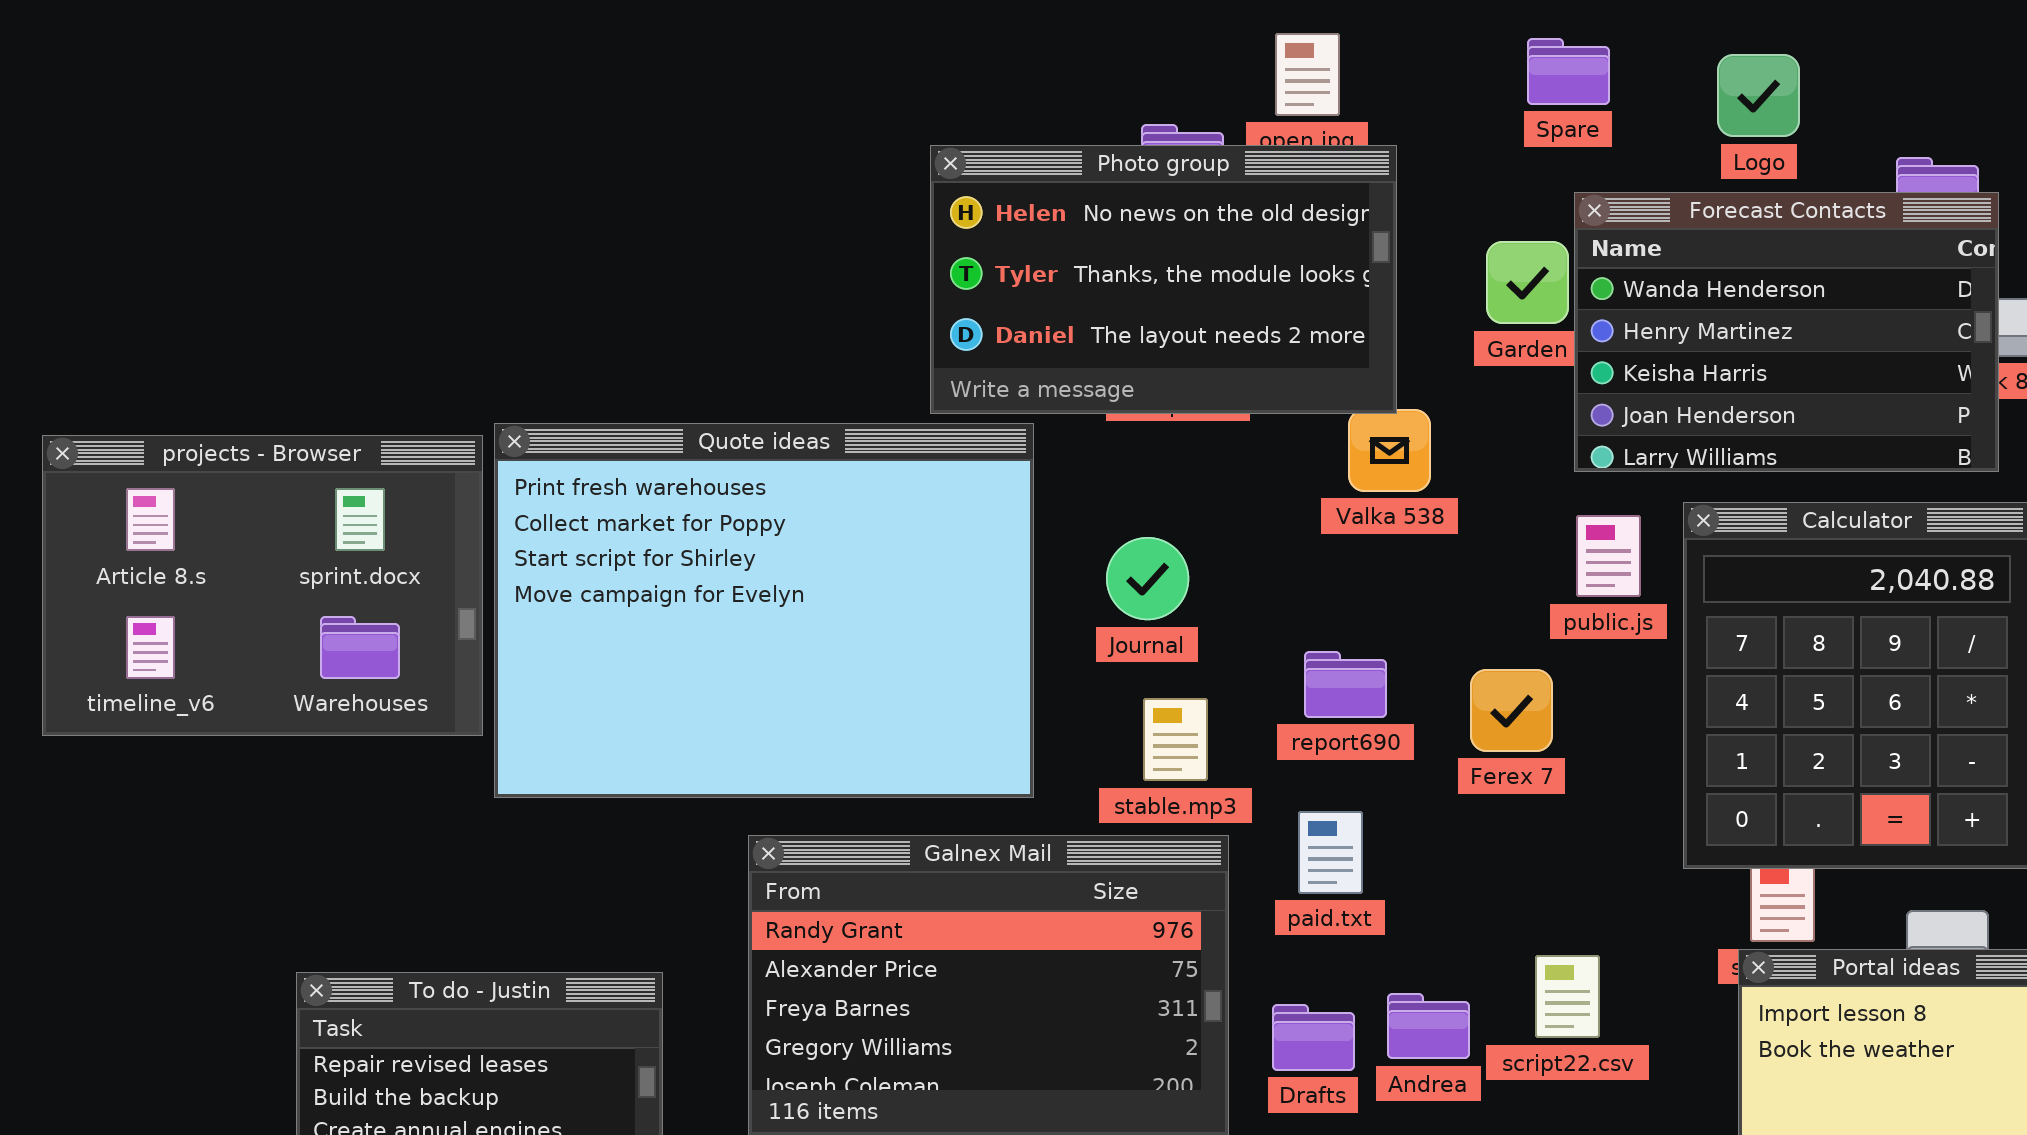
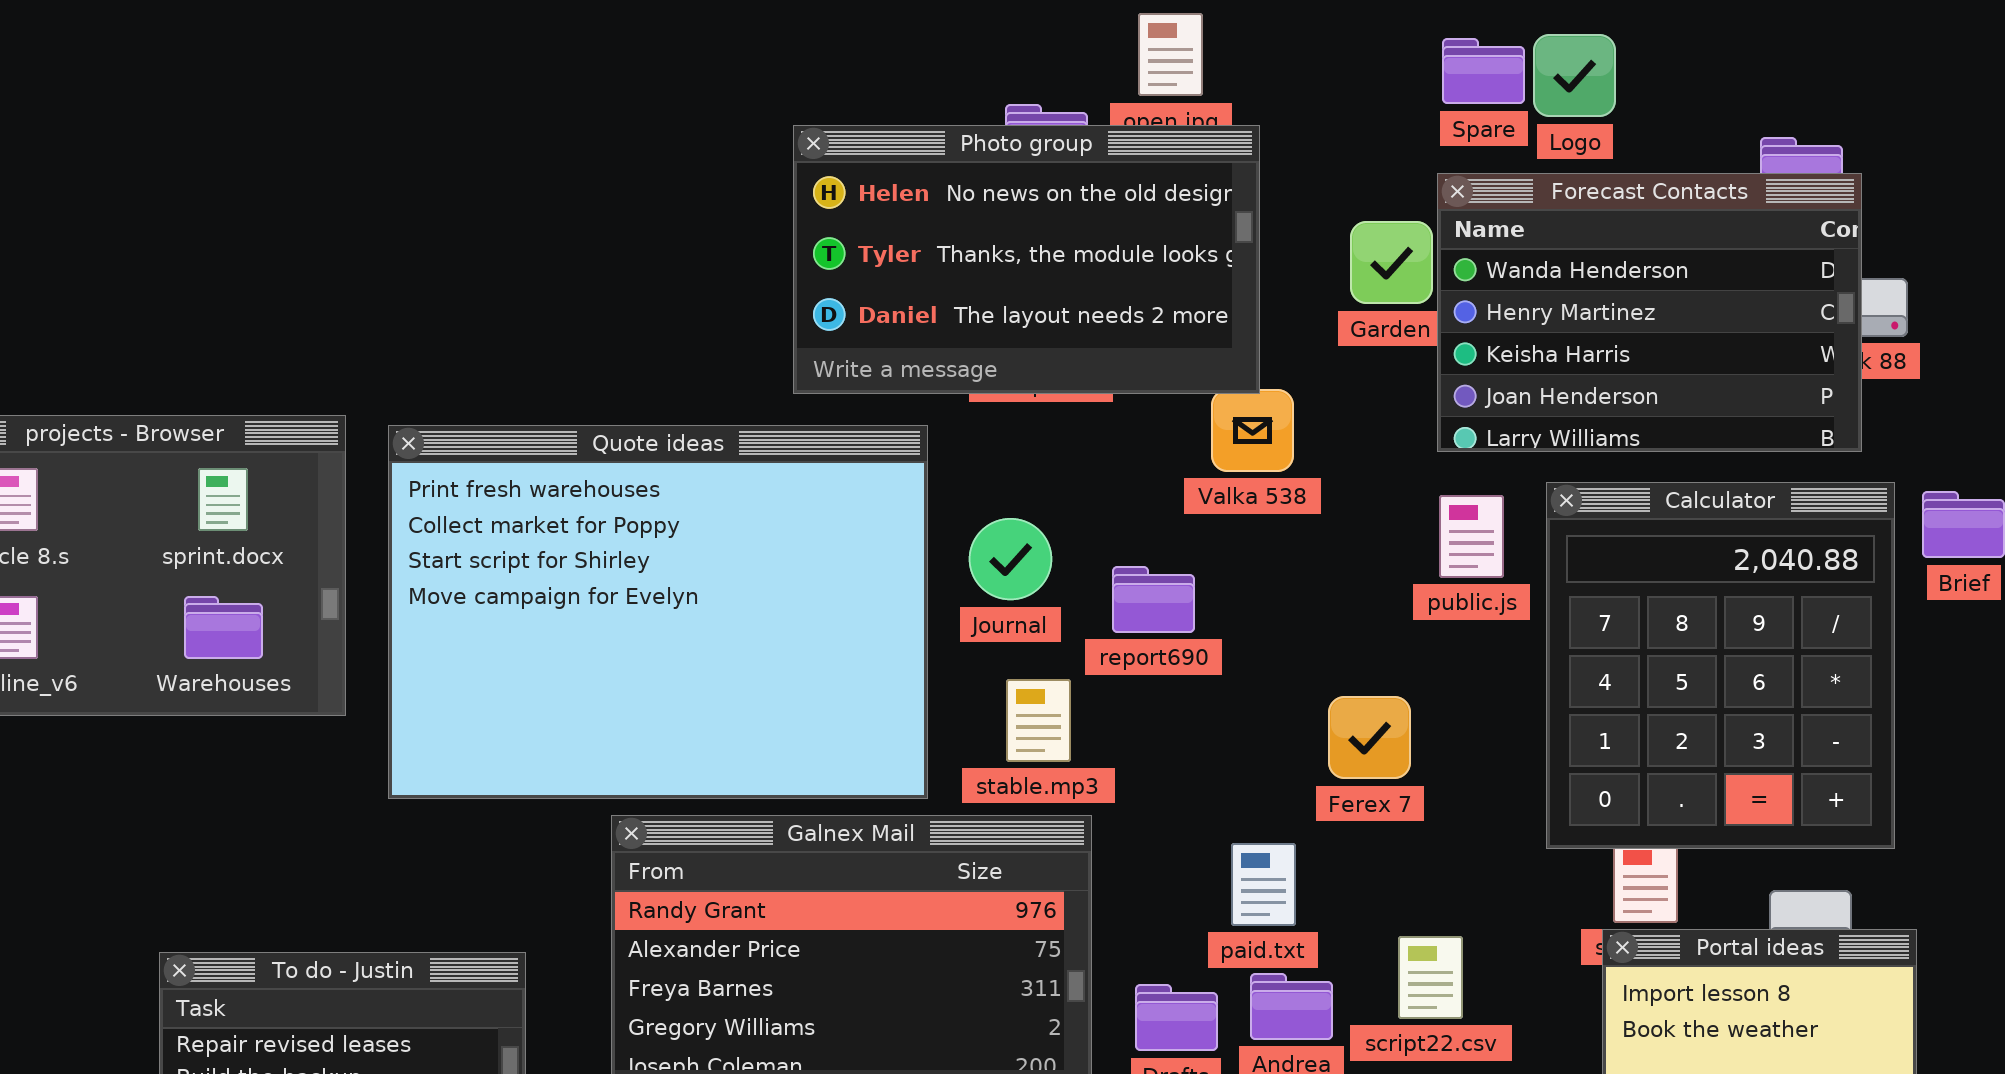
Spare: [1527,38,1610,105] -> [1442,38,1525,104], moved
Logo: [1717,54,1800,137] -> [1533,34,1616,117], moved
Quote ideas: [494,423,1034,798] -> [388,425,928,799], moved
report690: [1304,651,1387,718] -> [1112,566,1195,633], moved
Ferex 7: [1470,669,1553,752] -> [1328,696,1411,779], moved
paid.txt: [1298,811,1363,894] -> [1231,843,1296,926], moved

